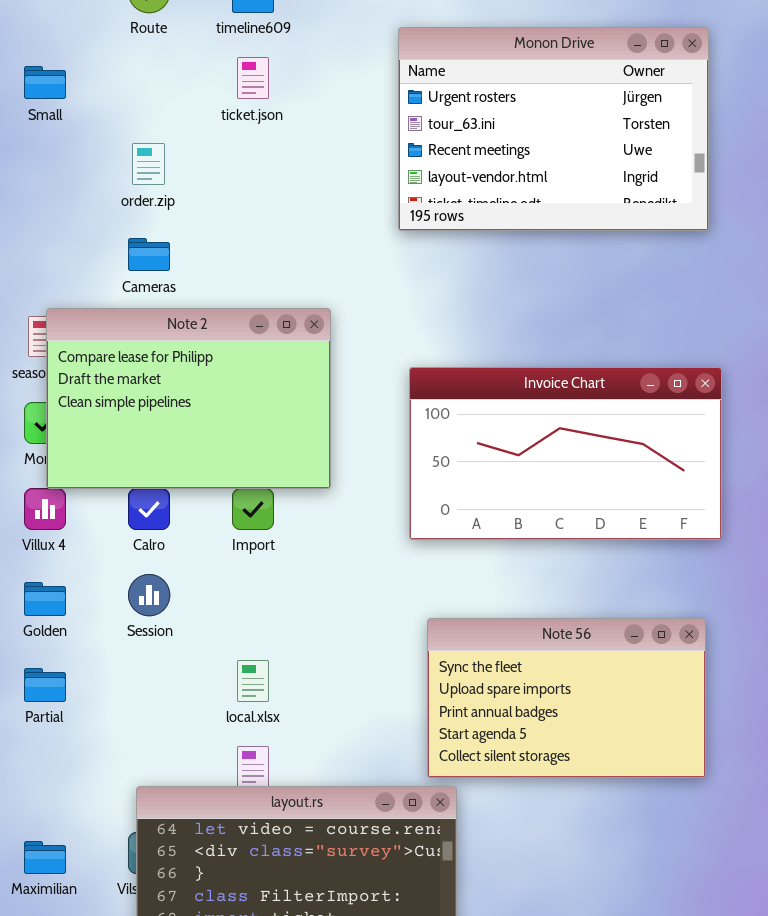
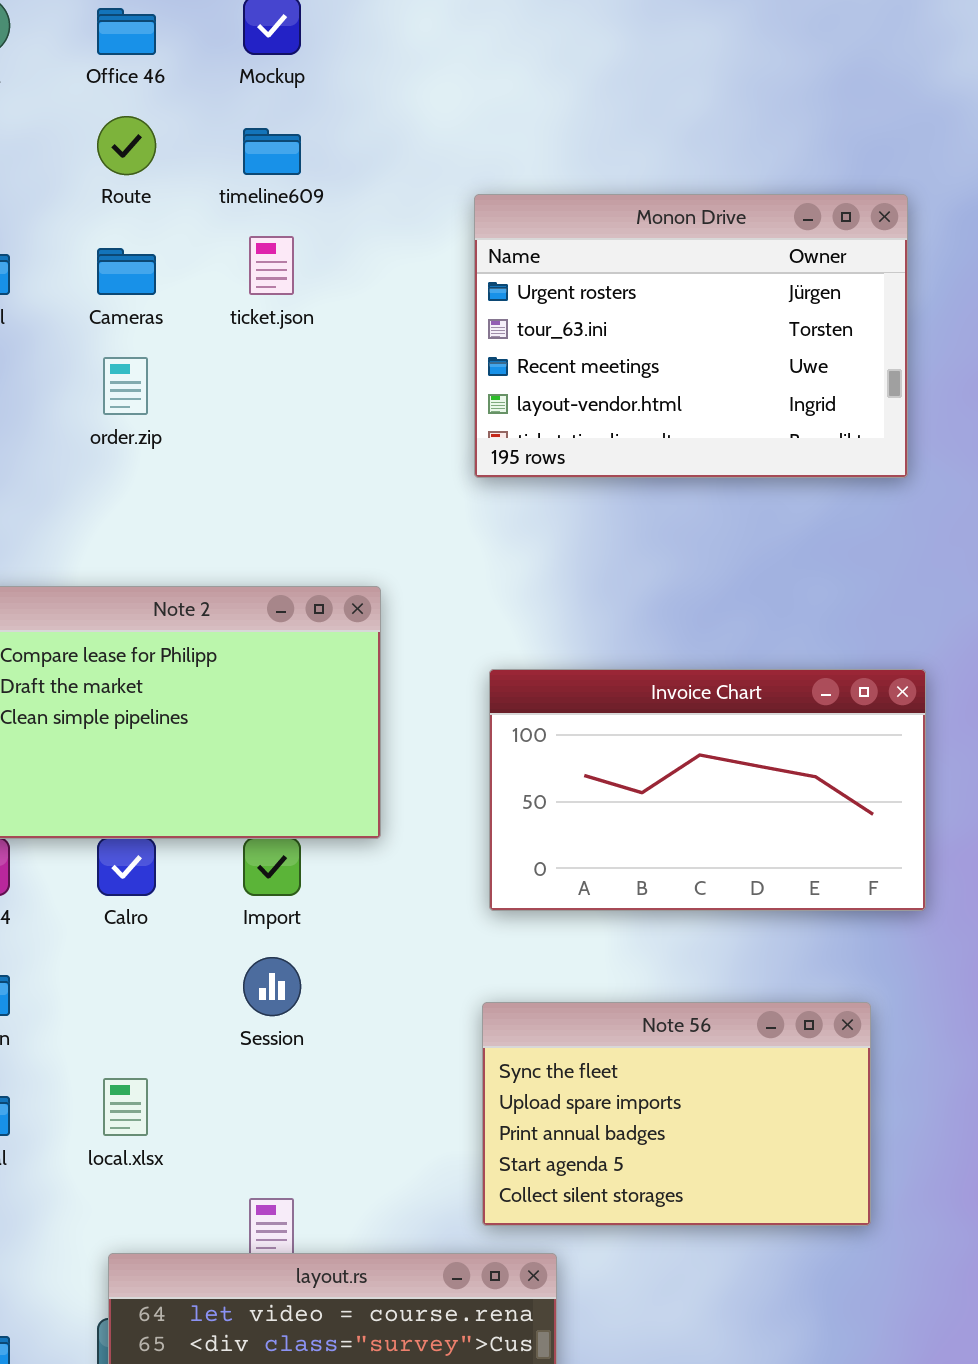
Cameras: [128,238,170,271] -> [97,248,156,295], moved
Session: [128,574,170,616] -> [243,957,301,1016], moved
Note 56: [427,618,706,778] -> [482,1002,871,1226], moved
local.xlsx: [237,660,269,702] -> [103,1078,148,1136], moved

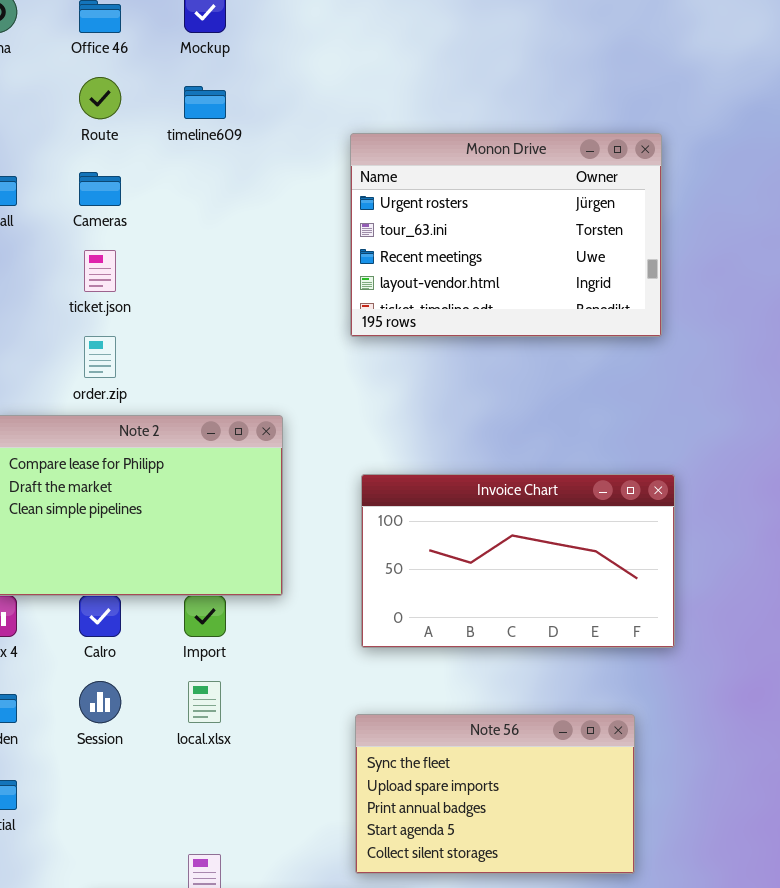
ticket.json: [249,236,294,295] -> [84,250,116,292], moved
order.zip: [103,357,148,415] -> [84,336,116,378], moved
Session: [243,957,301,1016] -> [79,681,121,723], moved
local.xlsx: [103,1078,148,1136] -> [188,681,221,723], moved

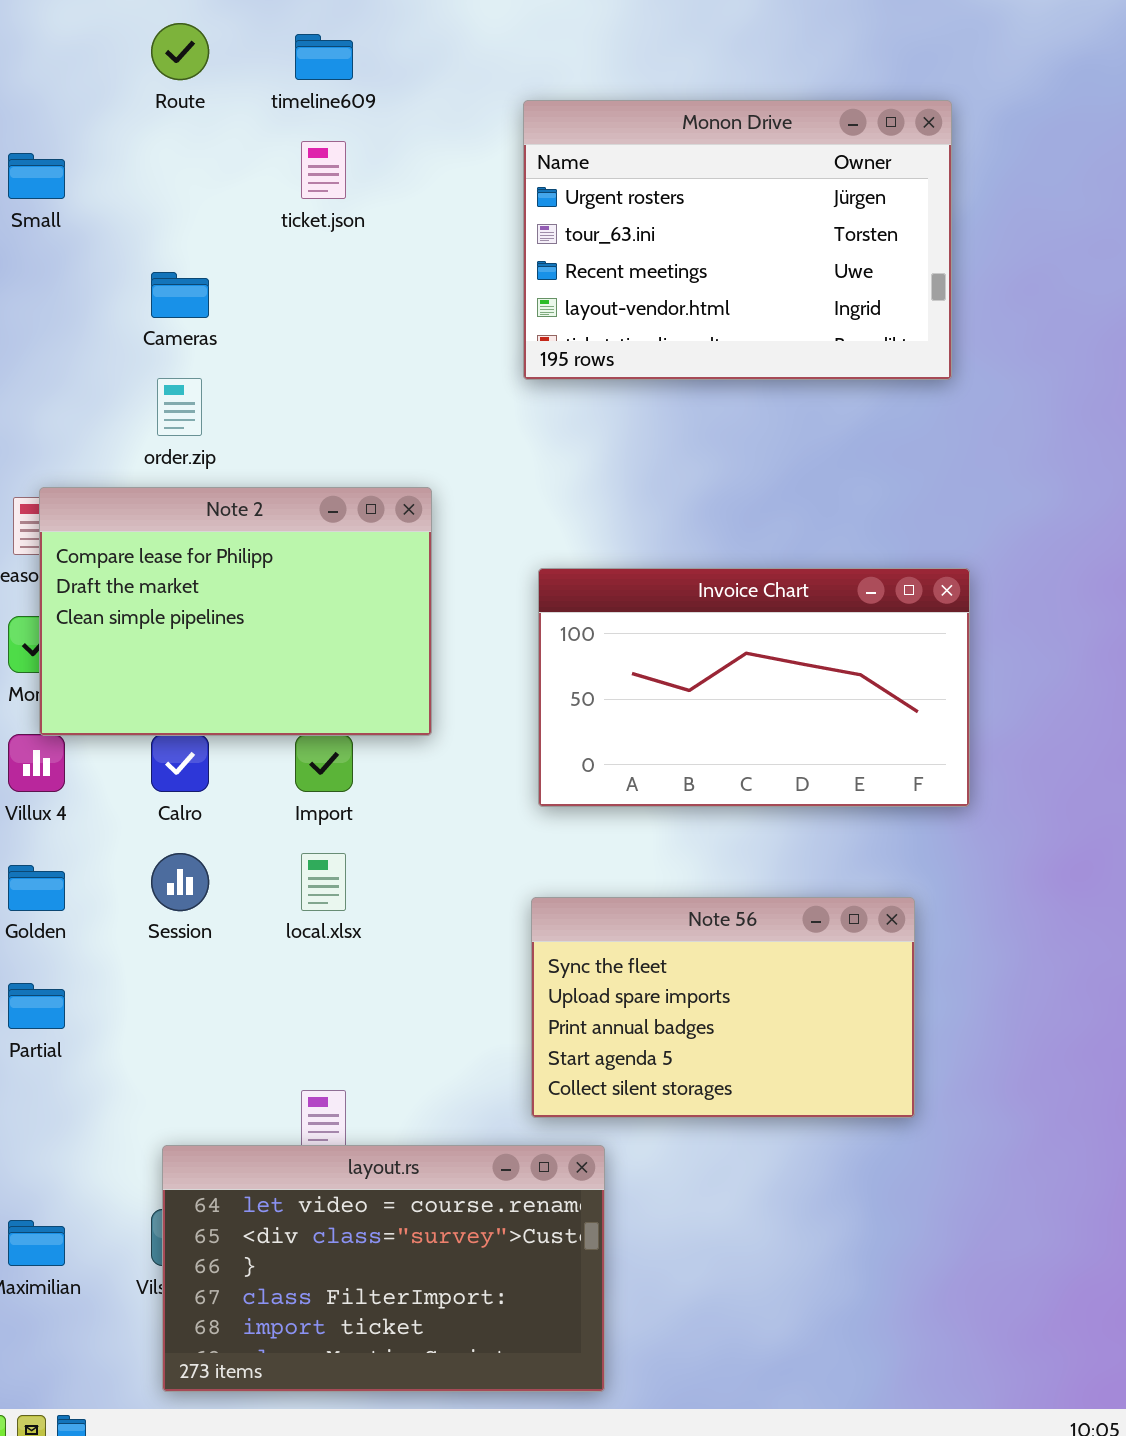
Cameras: [79,172,121,206] -> [151,272,209,318], moved
ticket.json: [84,250,116,292] -> [301,141,346,199], moved

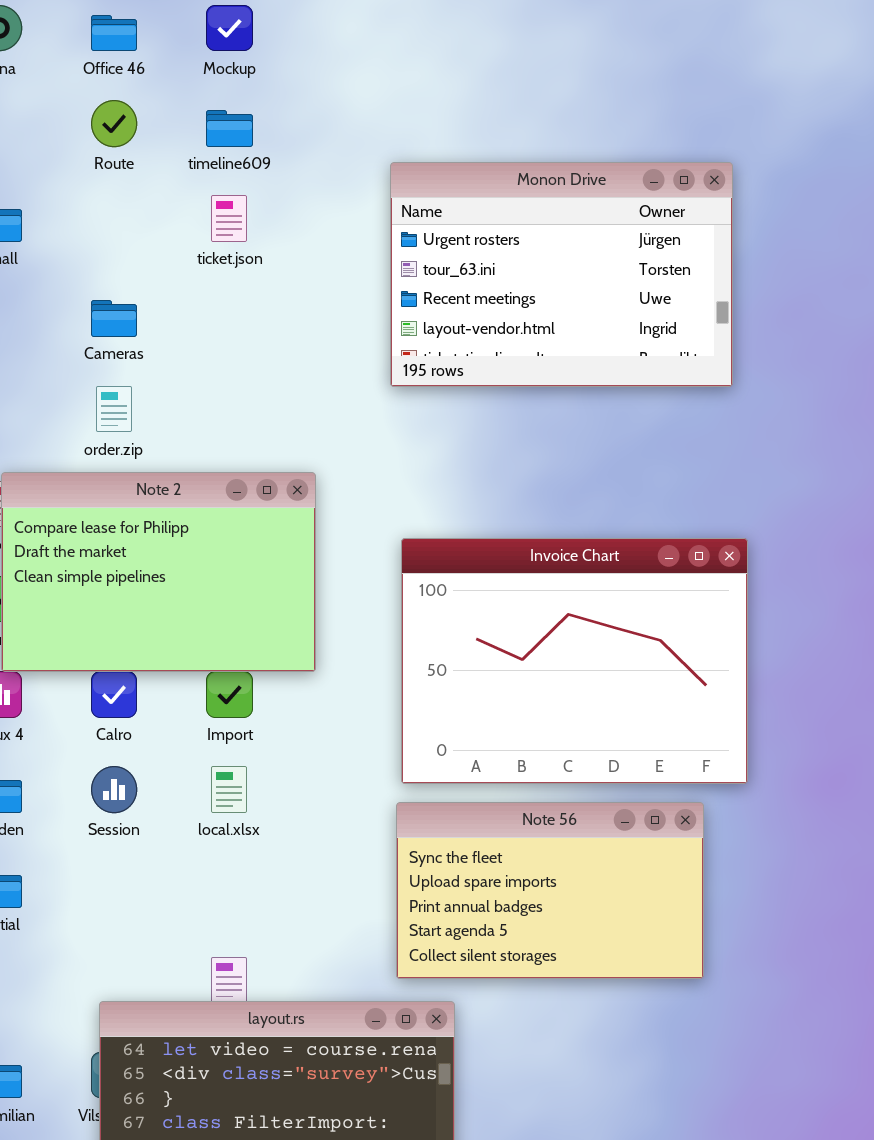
Invoice Chart: [538,568,970,807] -> [401,538,748,784], resized

